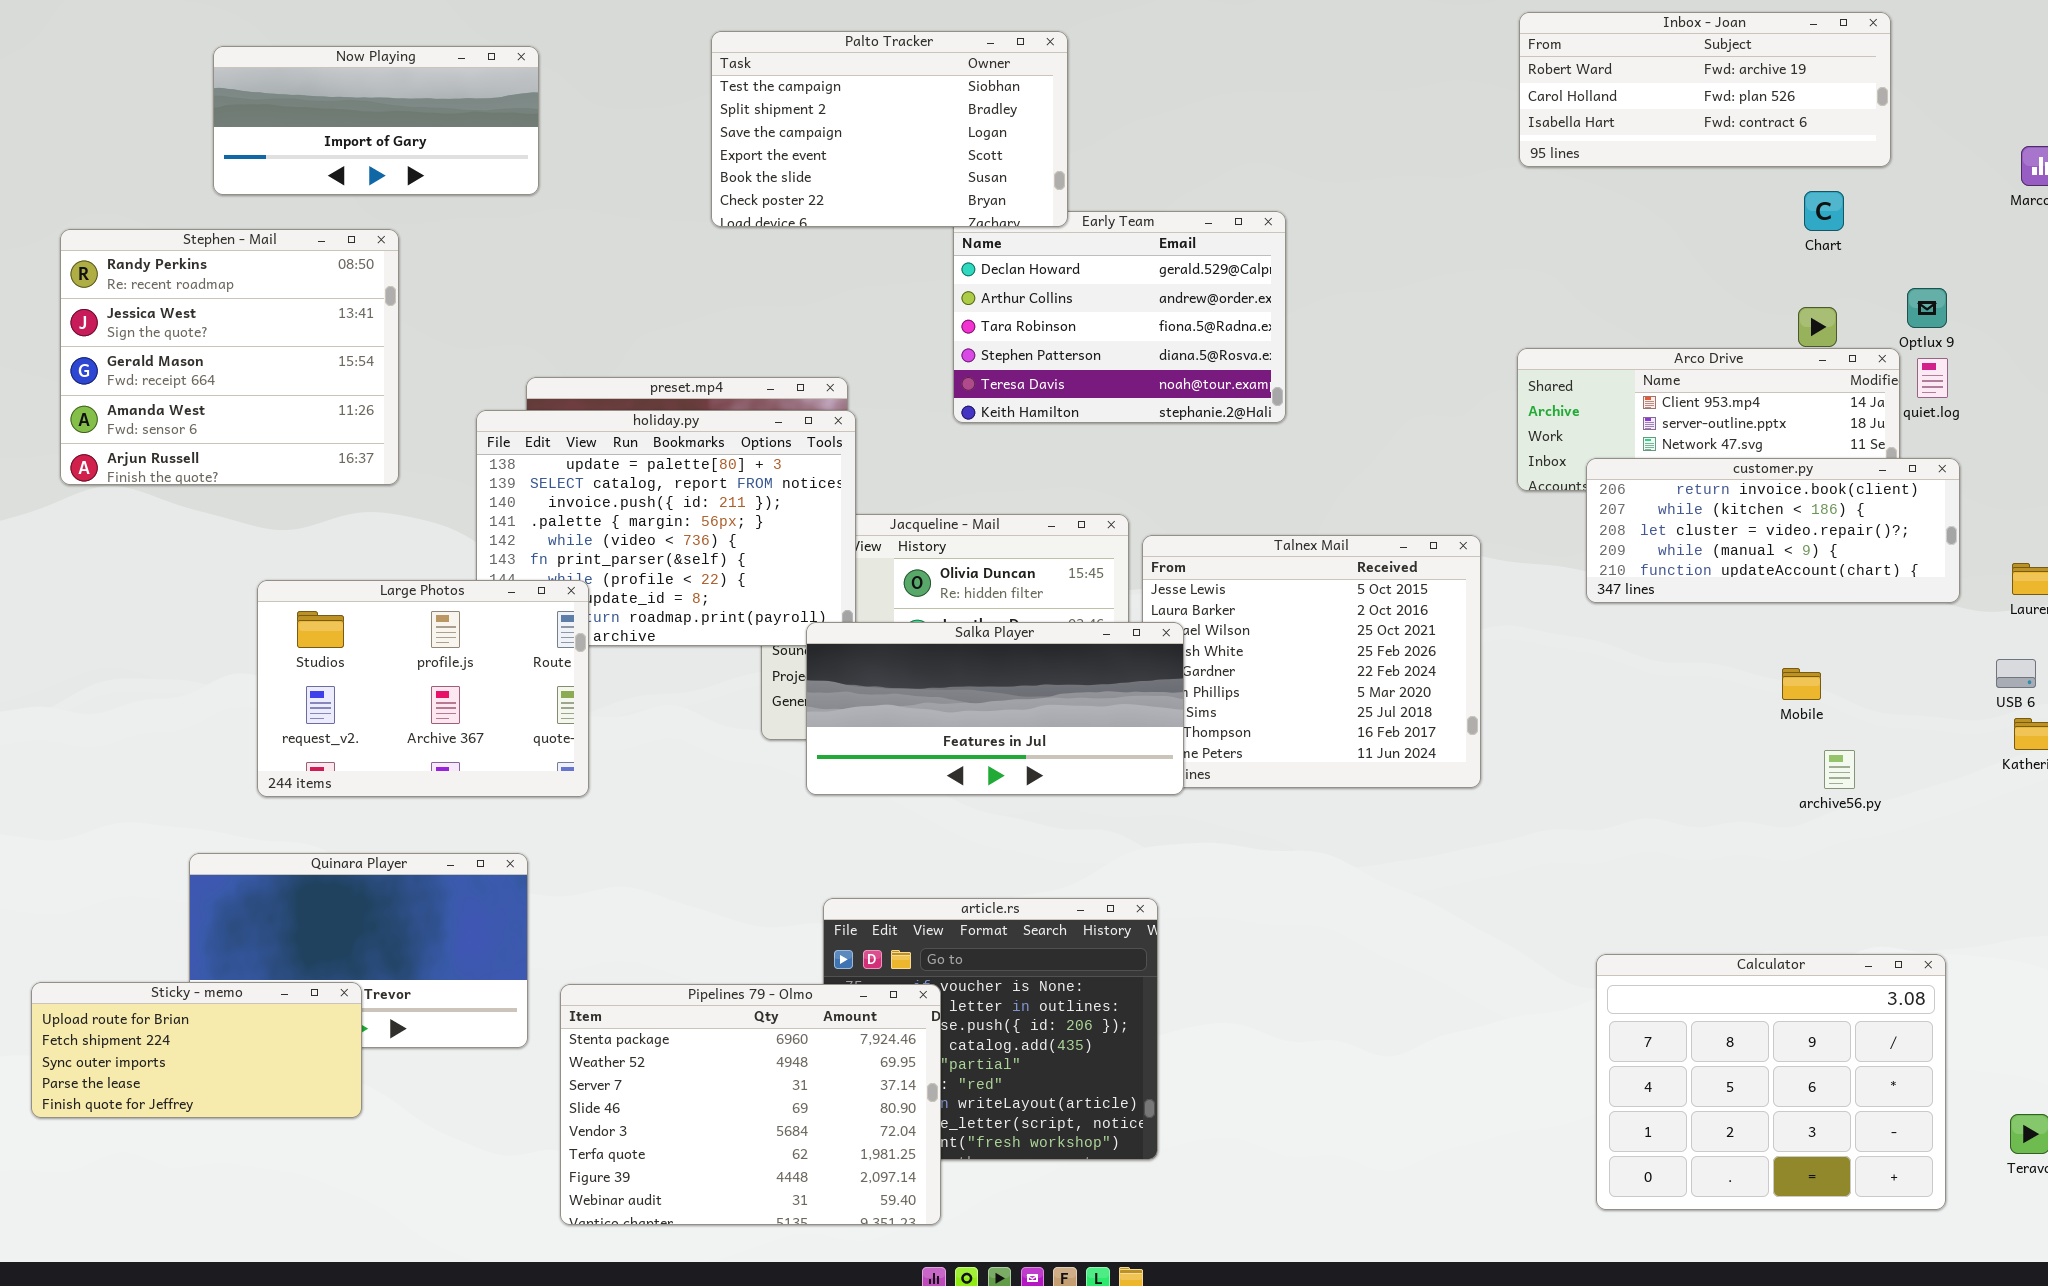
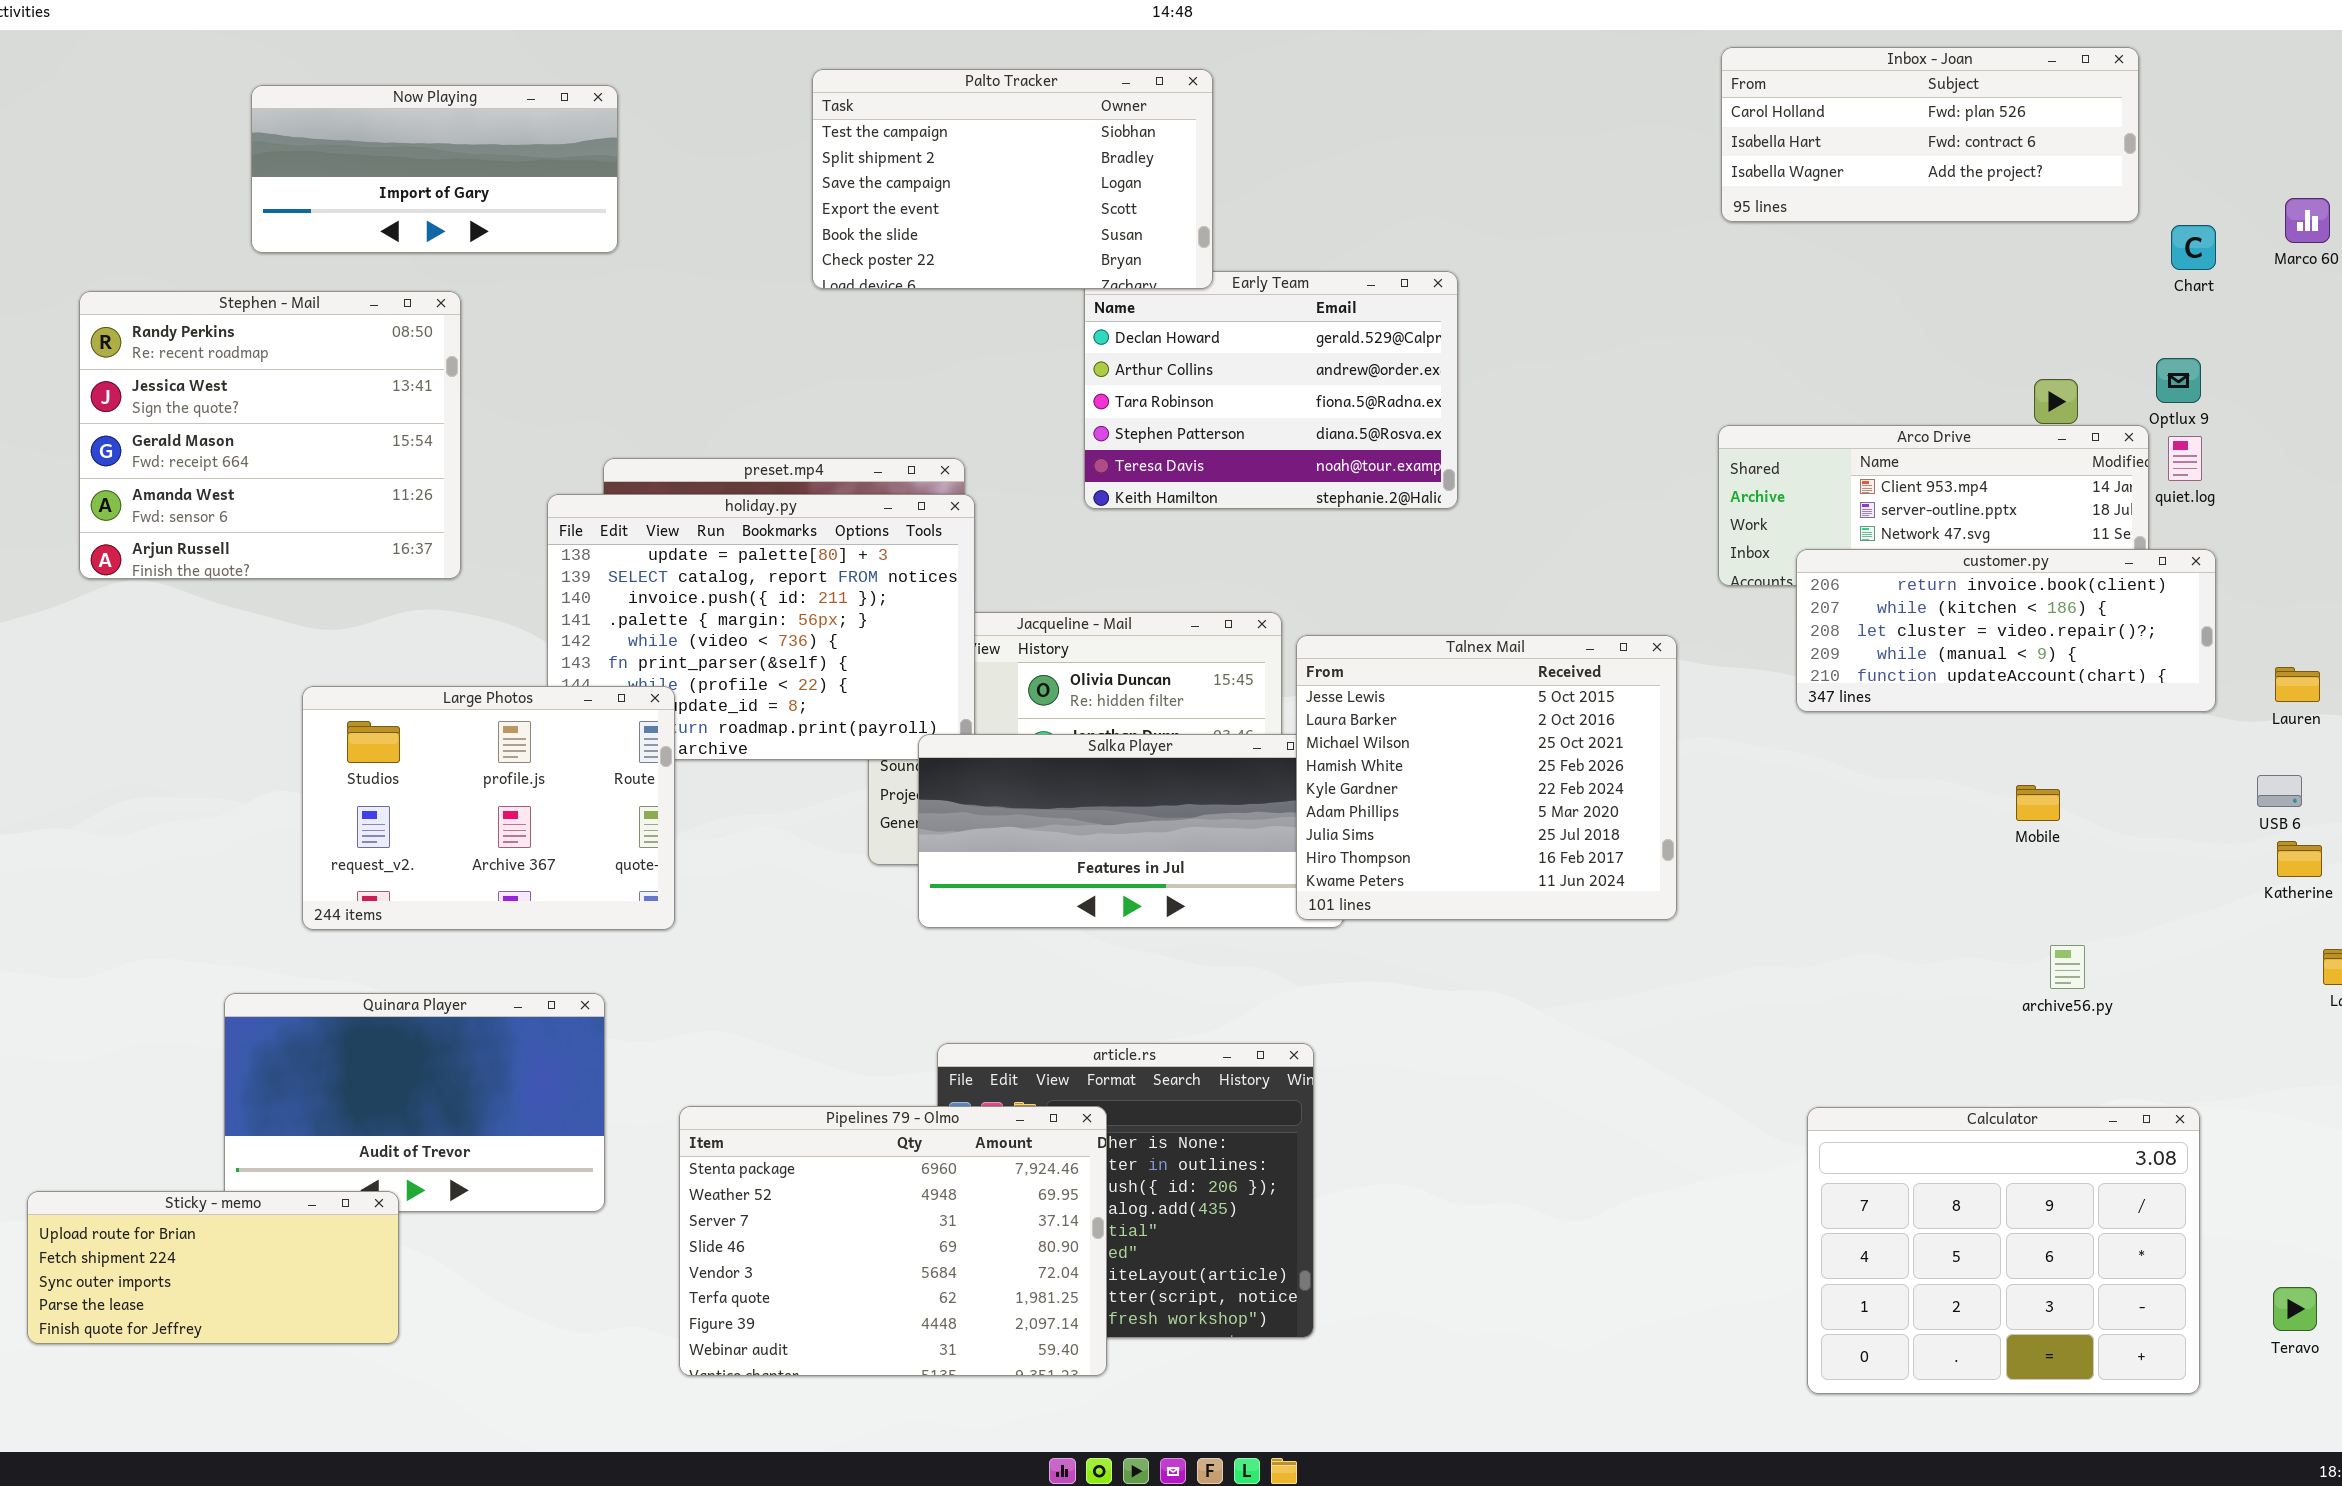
Inbox - Joan: [1519,12,1891,167] -> [1721,47,2139,222], scrolled down 1 row
Chart: [1804,191,1844,231] -> [2171,225,2216,270], moved
Talnex Mail: [1142,535,1481,788] -> [1296,635,1677,920], raised
archive56.py: [1824,750,1855,789] -> [2050,945,2085,989], moved
Sticky - memo: [31,982,362,1118] -> [27,1191,399,1344], moved
Pipelines 79 - Olmo: [560,984,941,1225] -> [679,1106,1107,1376], moved

